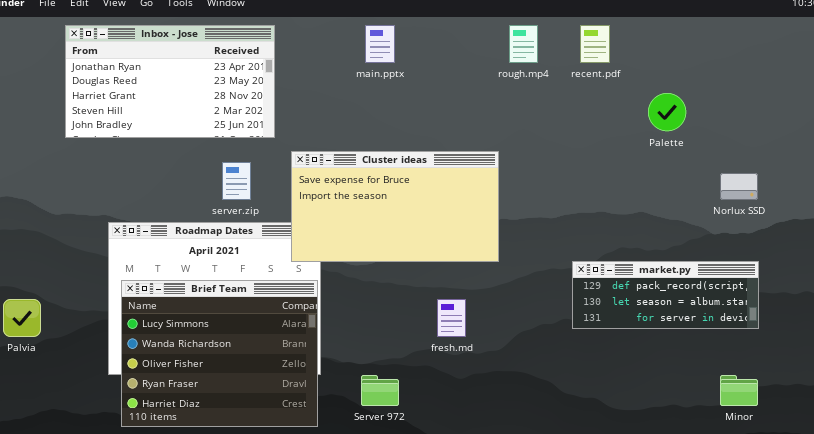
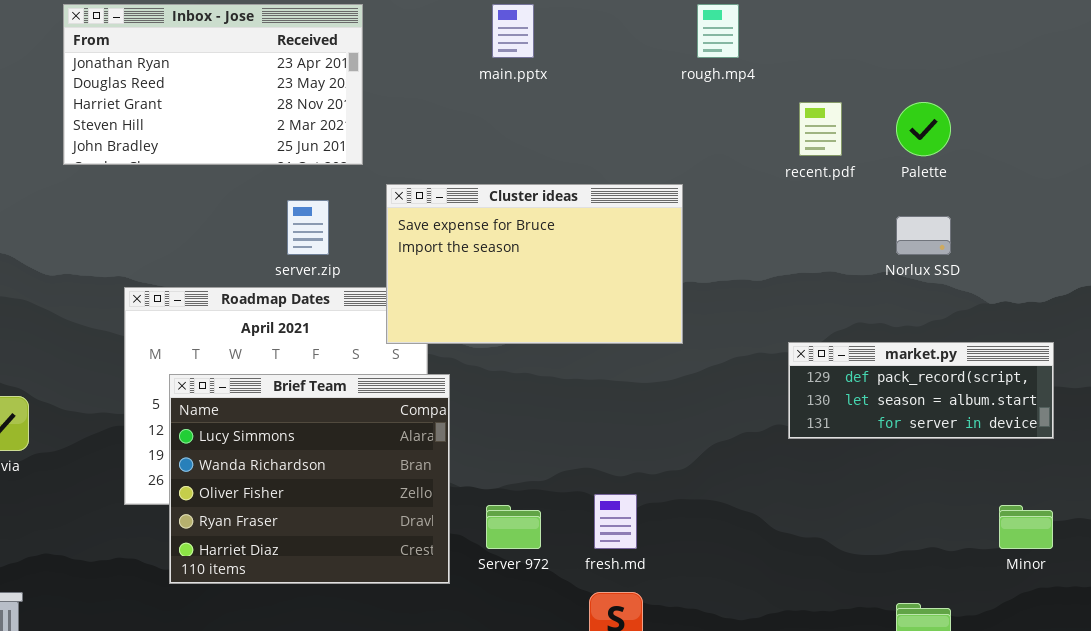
recent.pdf: [580,25,610,63] -> [799,102,842,156], moved
Norlux SSD: [720,173,758,200] -> [896,216,951,255], moved
Brief Team: [121,280,318,427] -> [169,374,450,584], moved
fresh.md: [437,299,466,337] -> [594,494,637,549], moved

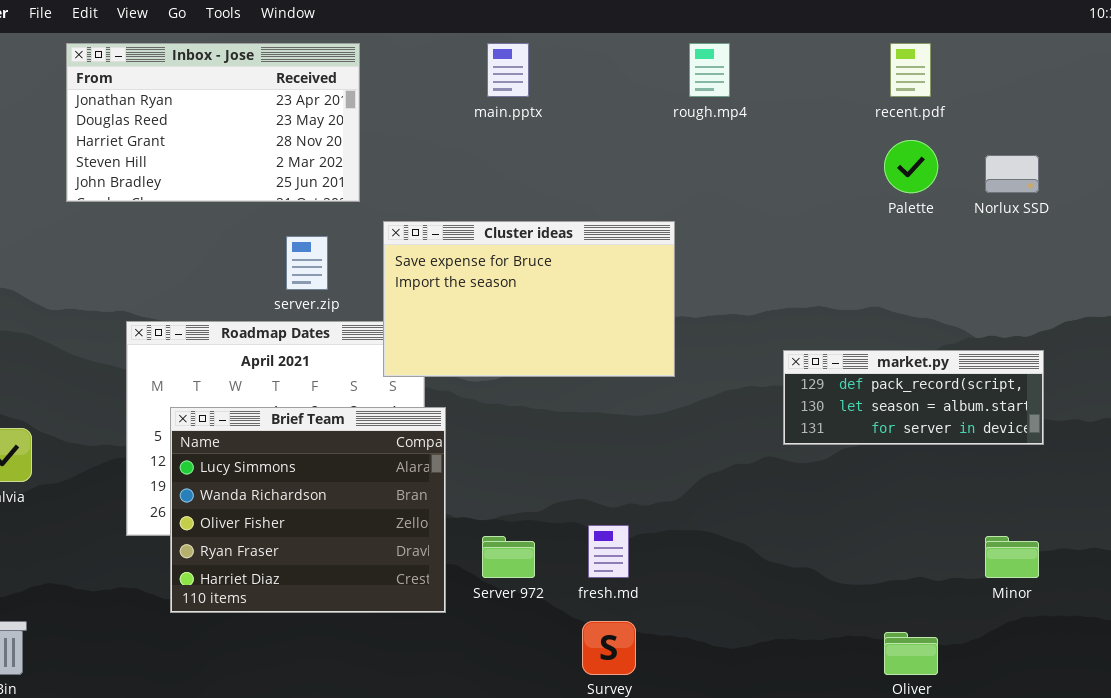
recent.pdf: [799,102,842,156] -> [890,43,931,97], moved
Norlux SSD: [896,216,951,255] -> [985,155,1039,193], moved
market.py: [788,342,1054,439] -> [783,350,1044,445], moved

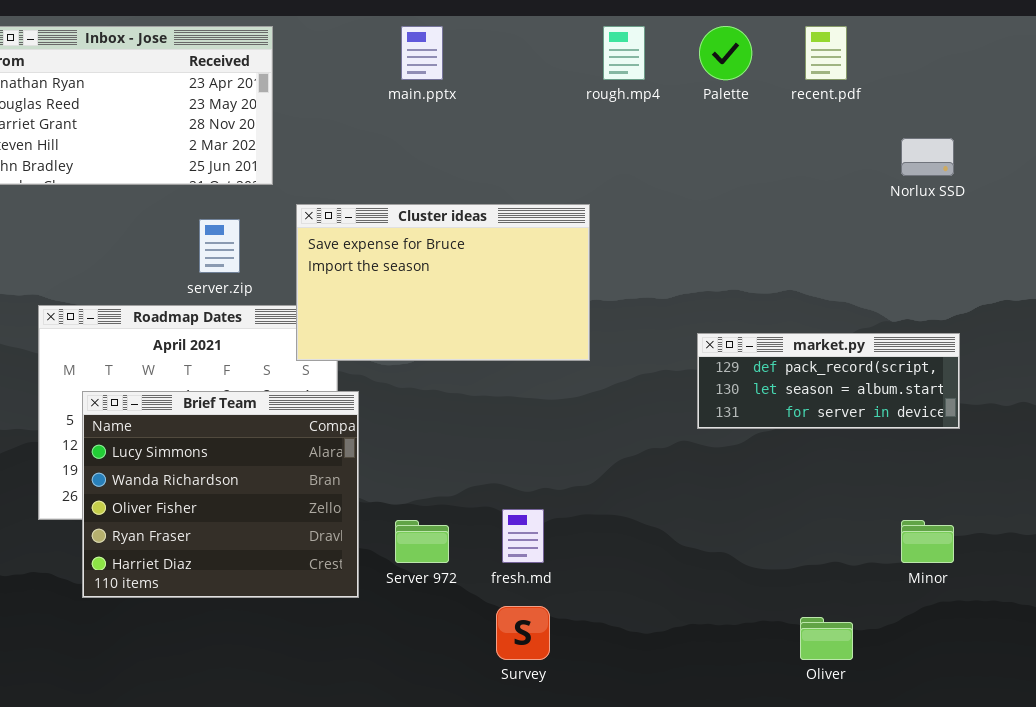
Palette: [884,140,938,193] -> [699,26,752,80], moved

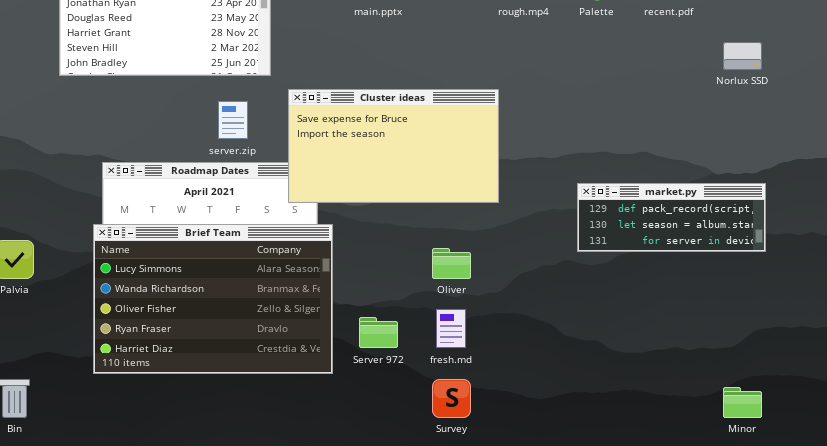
Brief Team: [82,391,359,598] -> [93,224,333,374], resized
Minor: [901,520,954,563] -> [723,387,762,418], moved
Oliver: [800,617,853,660] -> [432,248,471,279], moved

